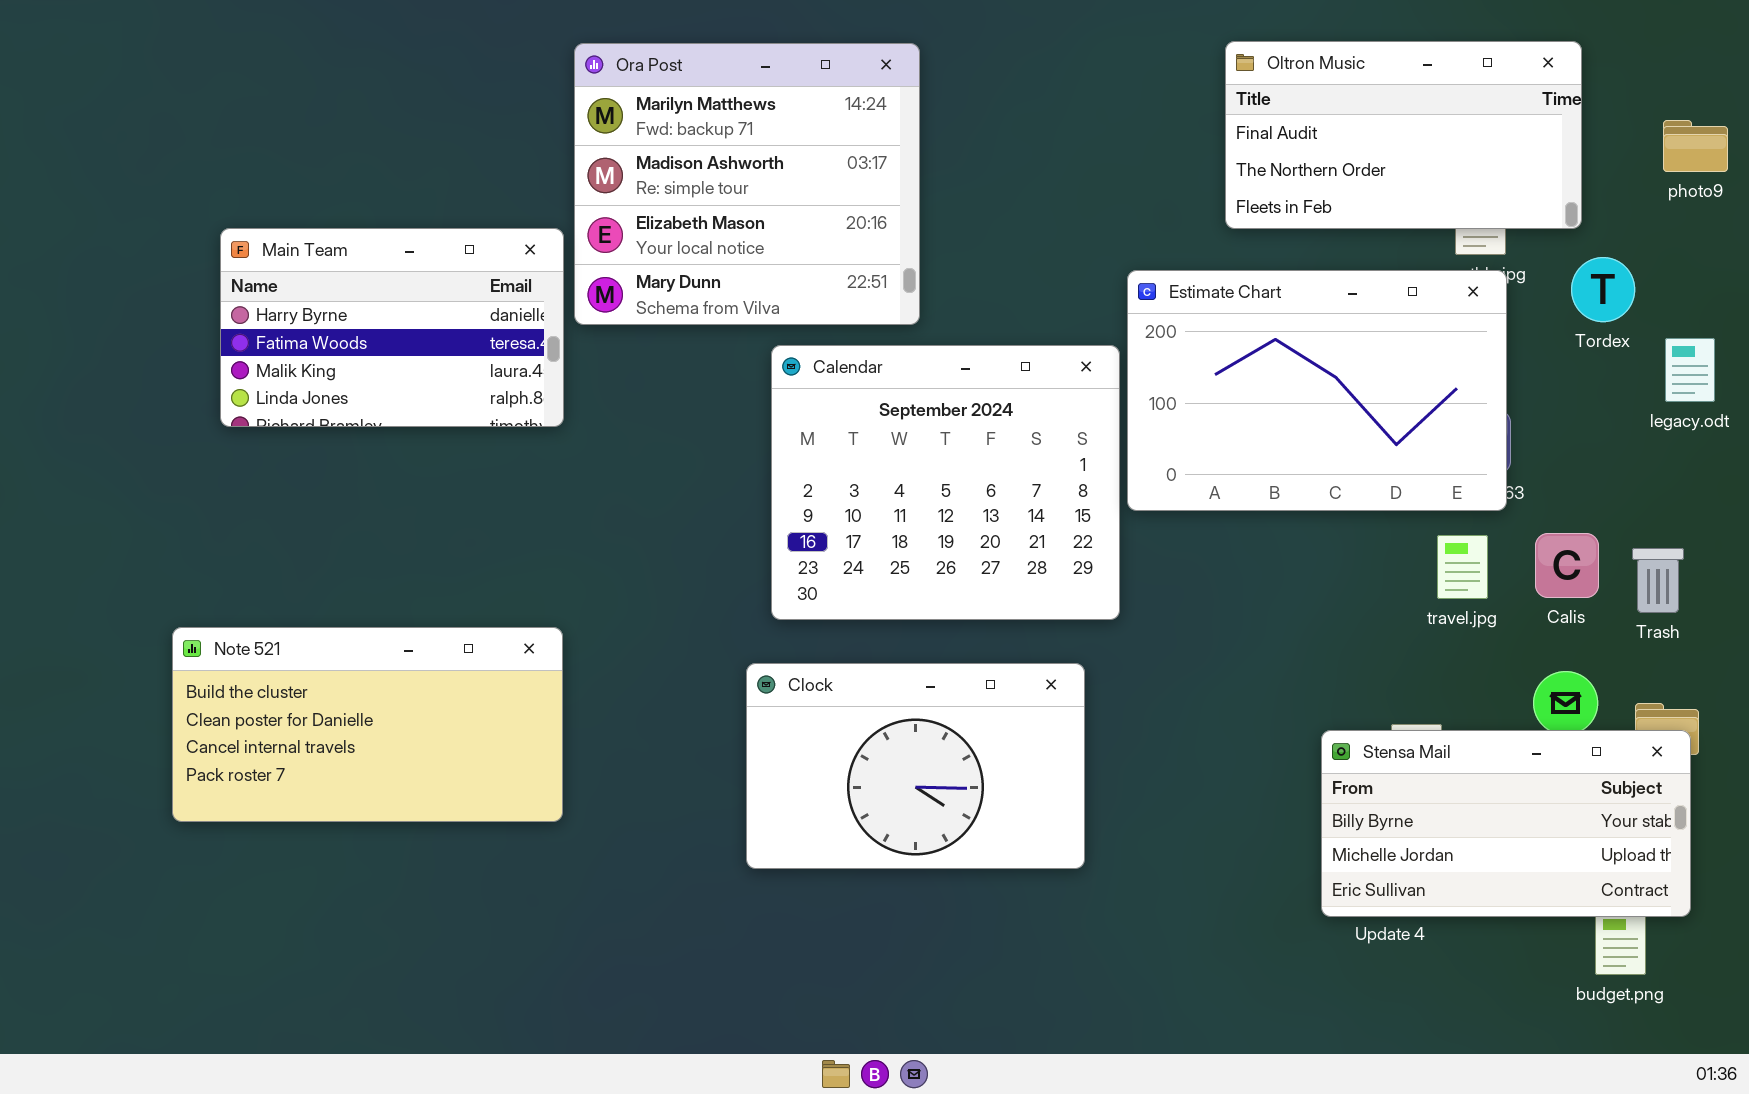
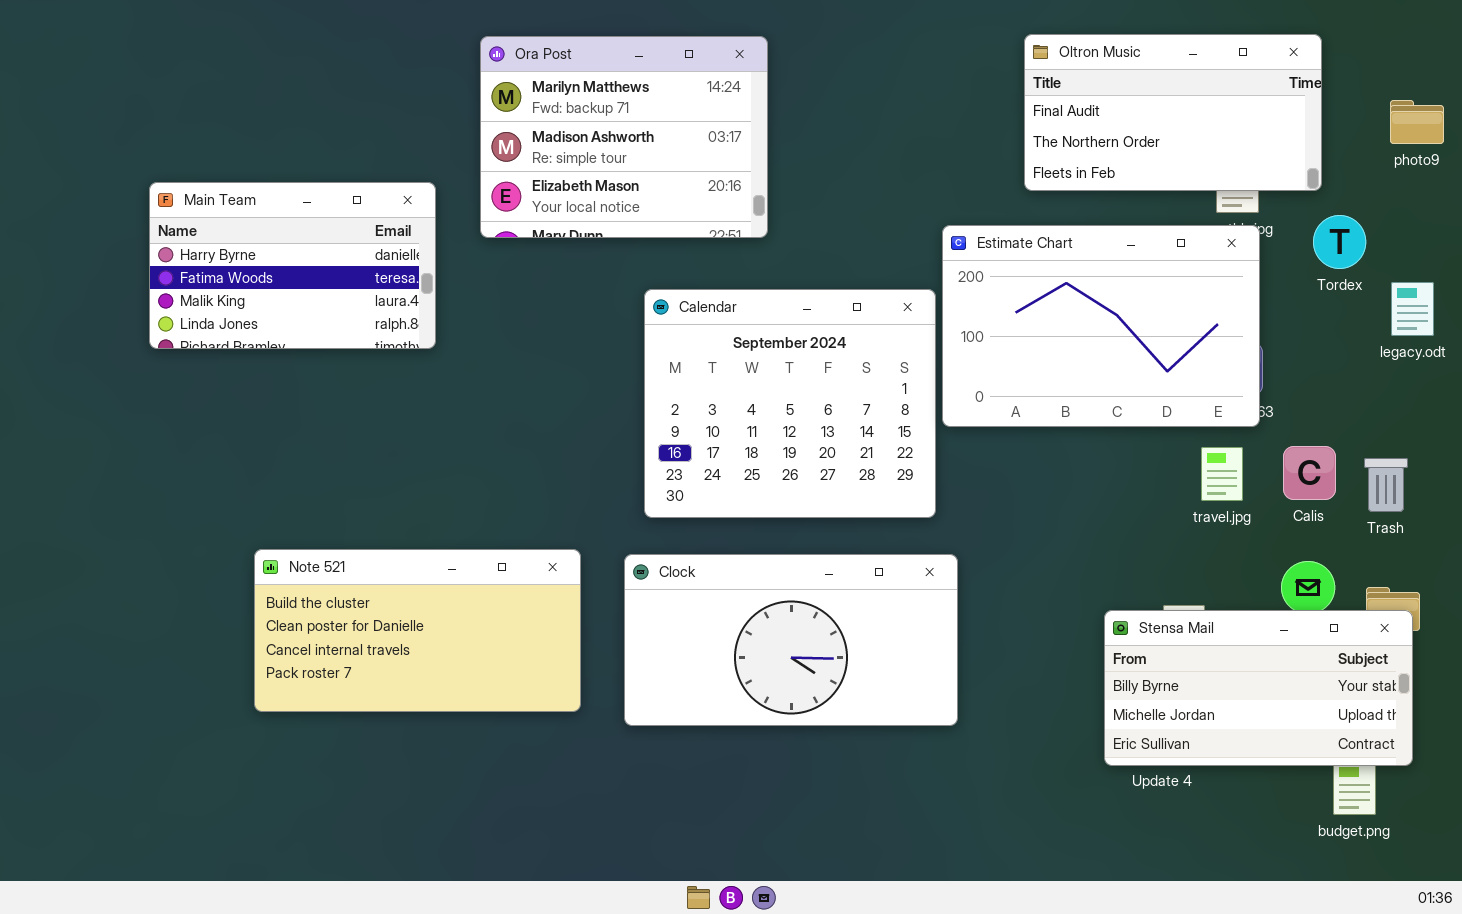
Ora Post: [574,43,920,325] -> [480,36,768,238], resized
Main Team: [220,228,564,427] -> [149,182,436,349], moved
Note 521: [172,627,563,822] -> [254,549,581,712], moved
Clock: [746,663,1085,869] -> [624,554,958,726], resized

